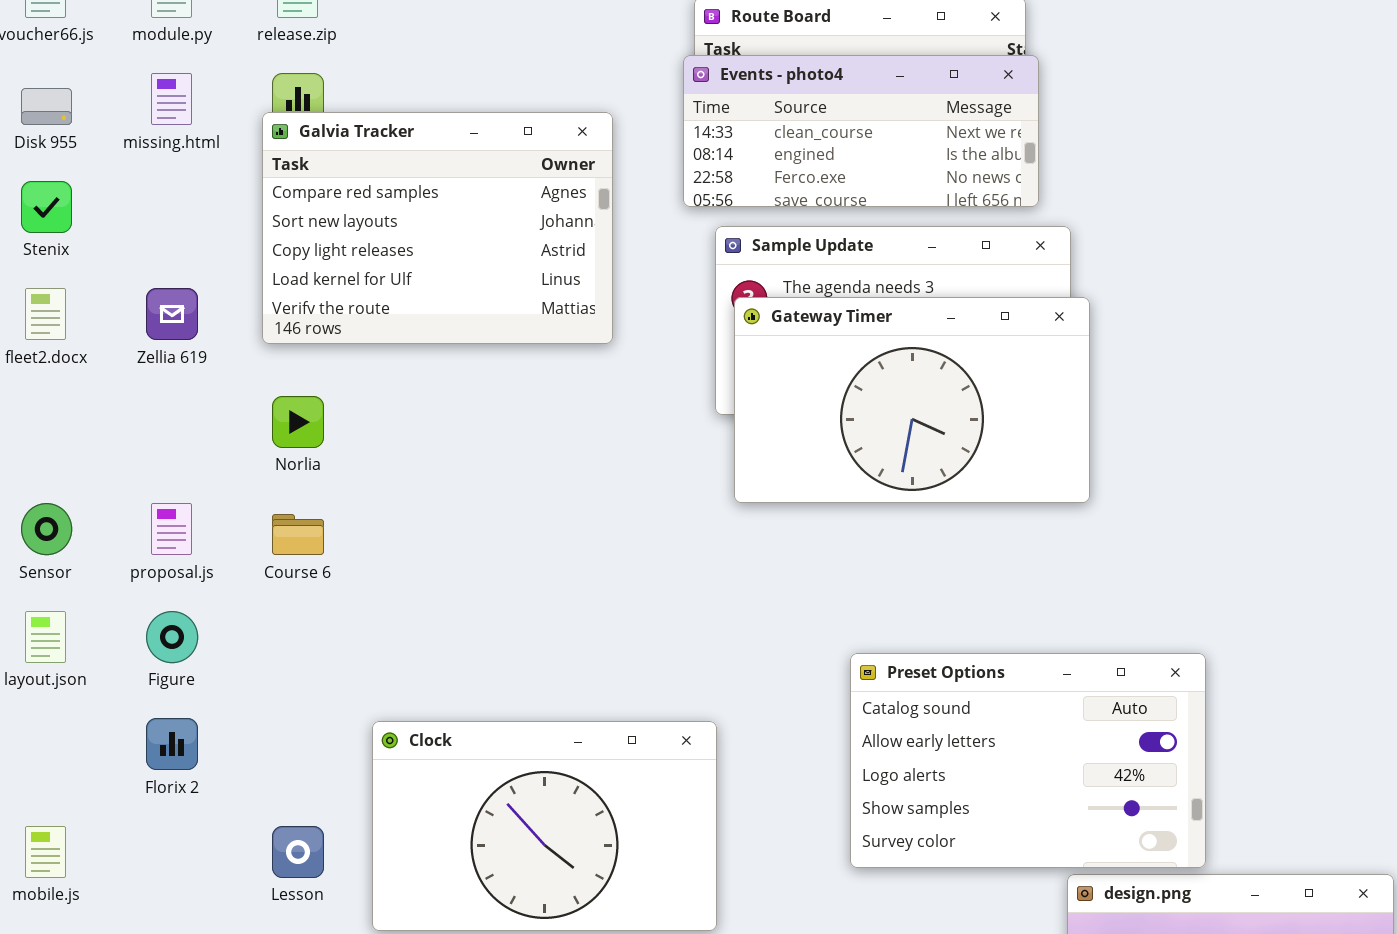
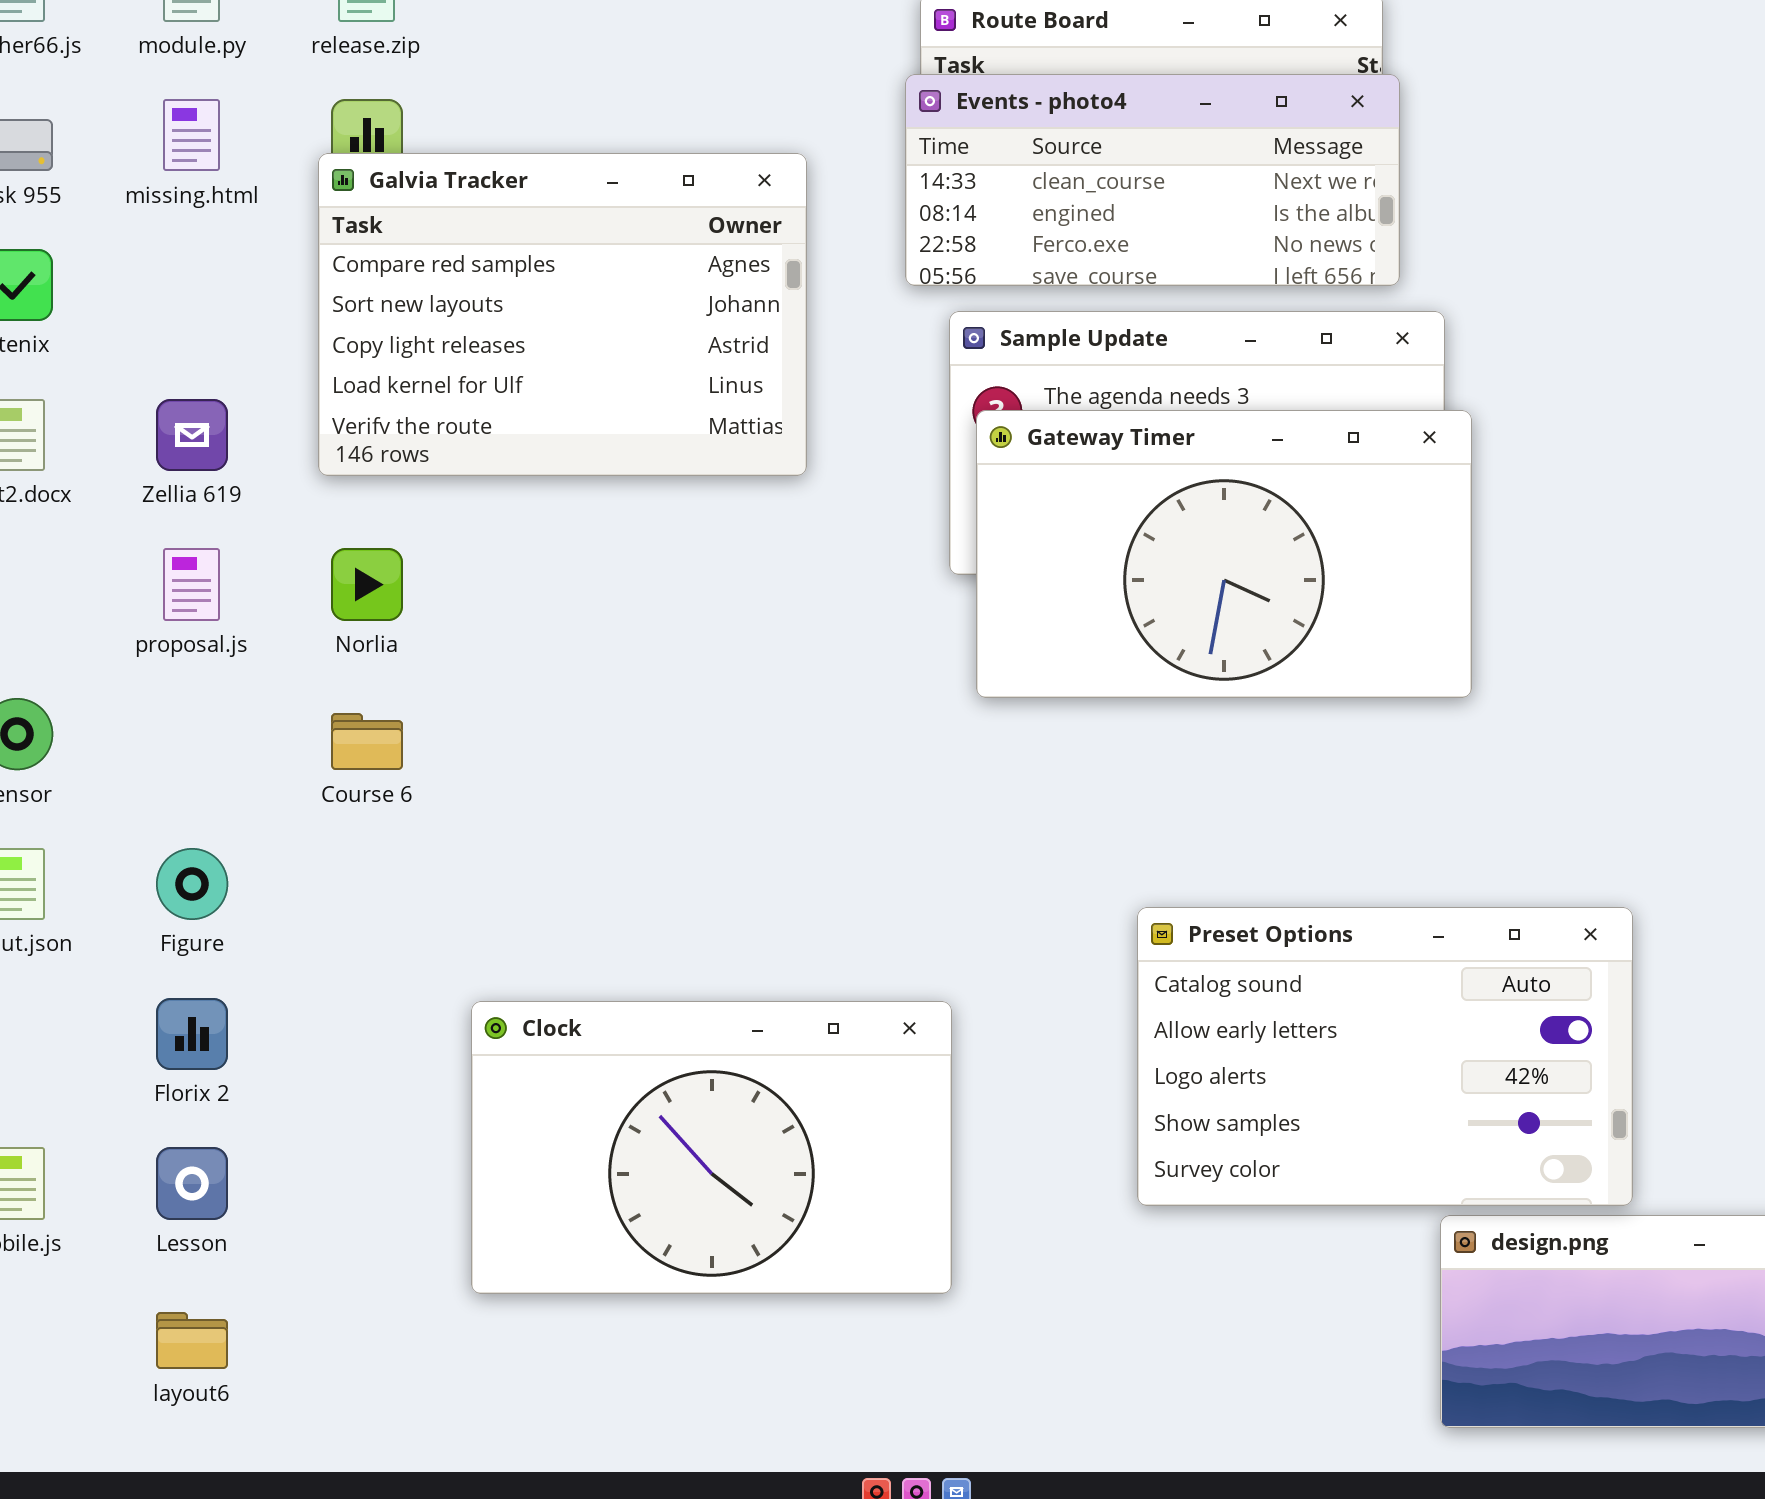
proposal.js: [151,503,192,555] -> [163,548,220,621], moved
Lesson: [272,826,324,878] -> [156,1147,228,1220], moved

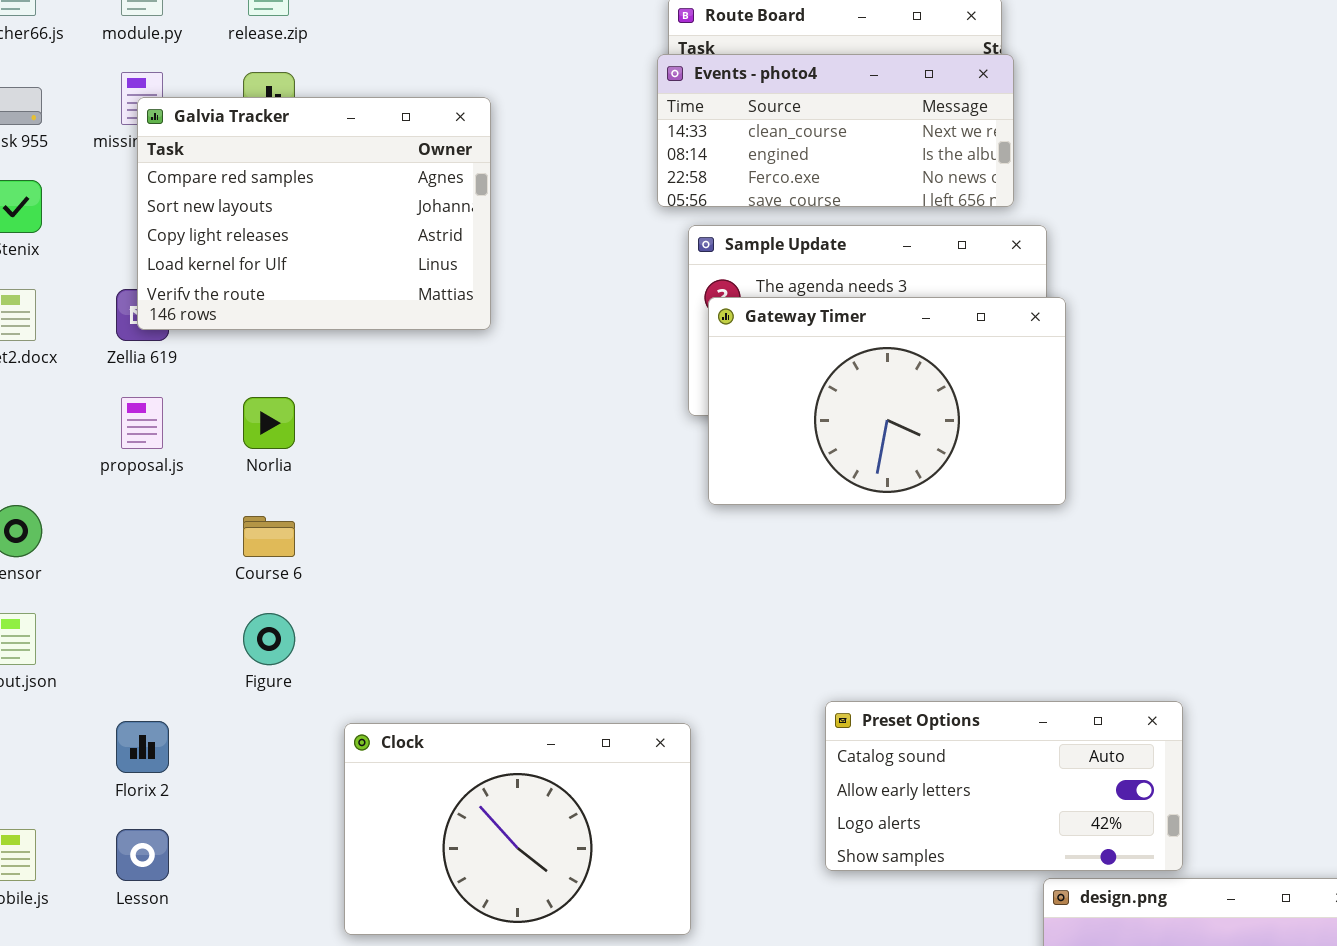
Galvia Tracker: [318,153,807,476] -> [137,97,491,330], moved
Figure: [156,848,228,920] -> [243,613,295,665], moved
Preset Options: [1137,907,1633,1206] -> [825,701,1183,871], resized

